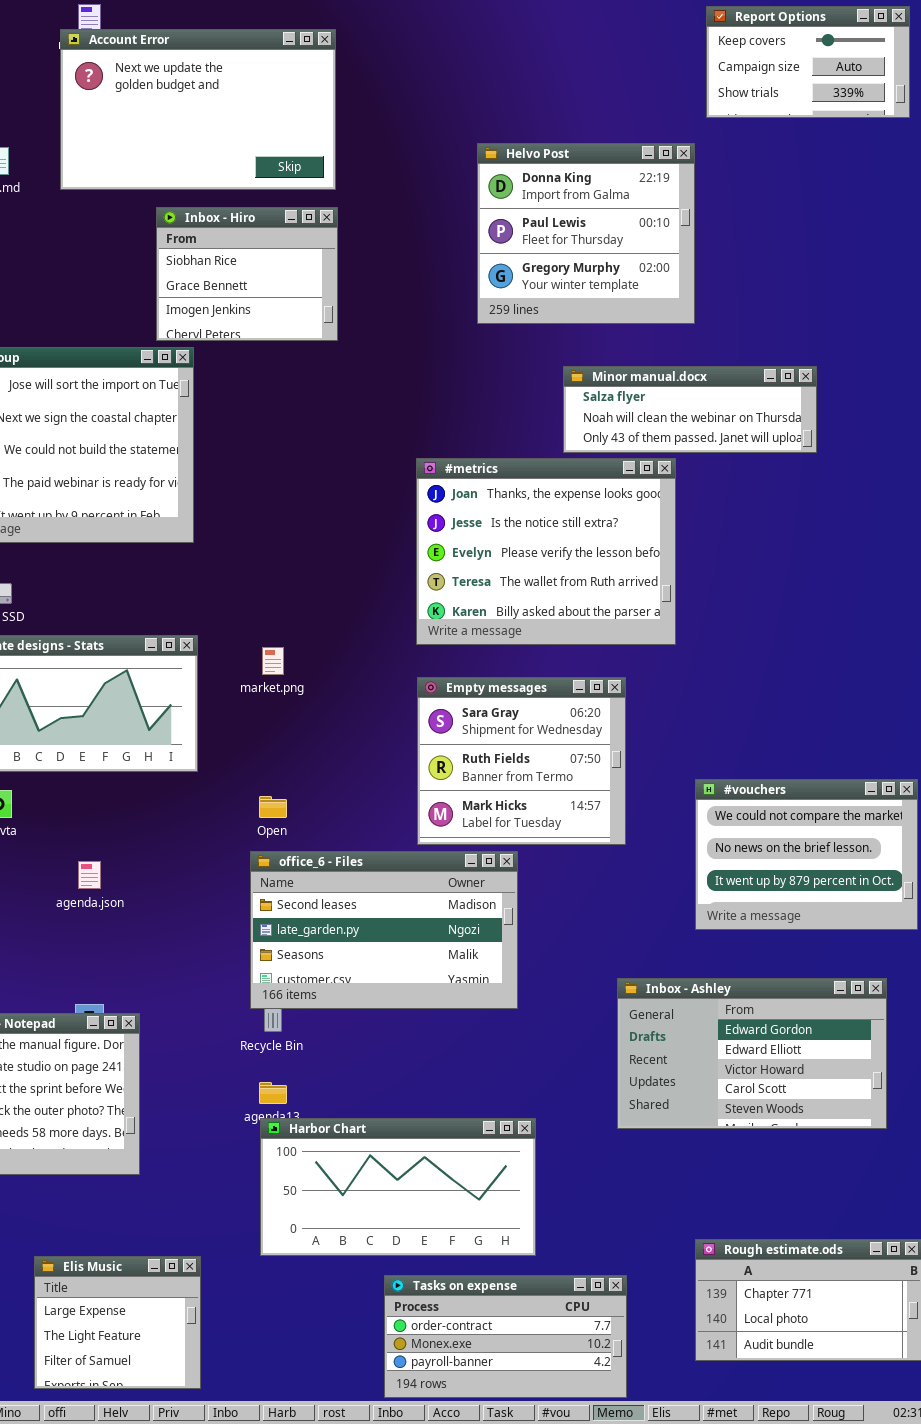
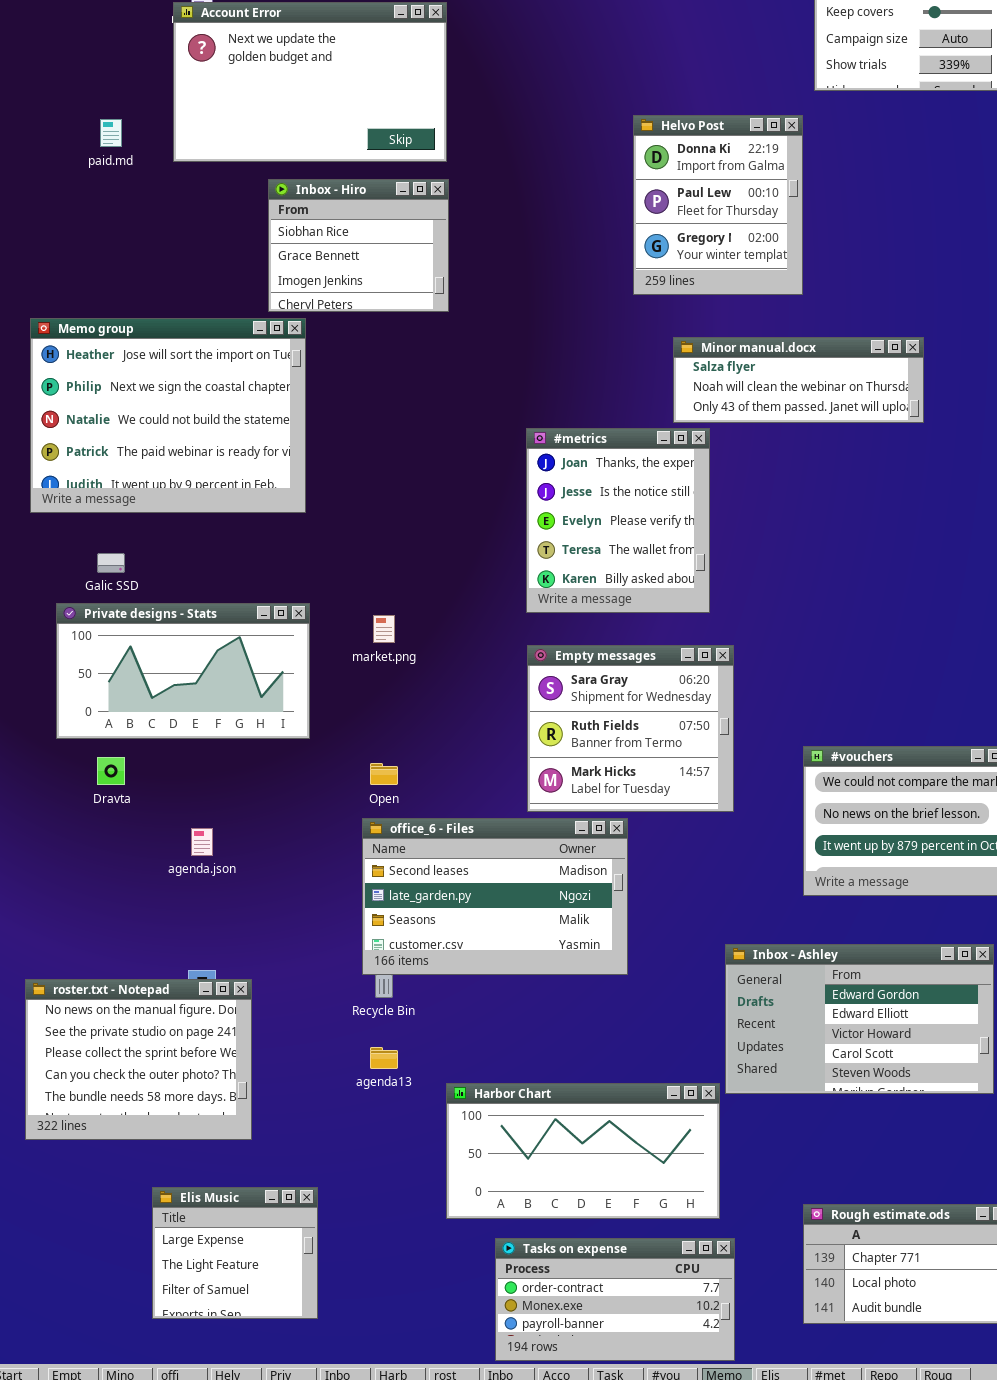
Helvo Post: [477,143,695,324] -> [633,115,803,295], resized
#metrics: [416,458,676,645] -> [526,428,710,613], resized
Harbor Chart: [260,1118,536,1256] -> [446,1083,720,1219], moved
Elis Music: [34,1256,201,1389] -> [152,1187,318,1319], moved

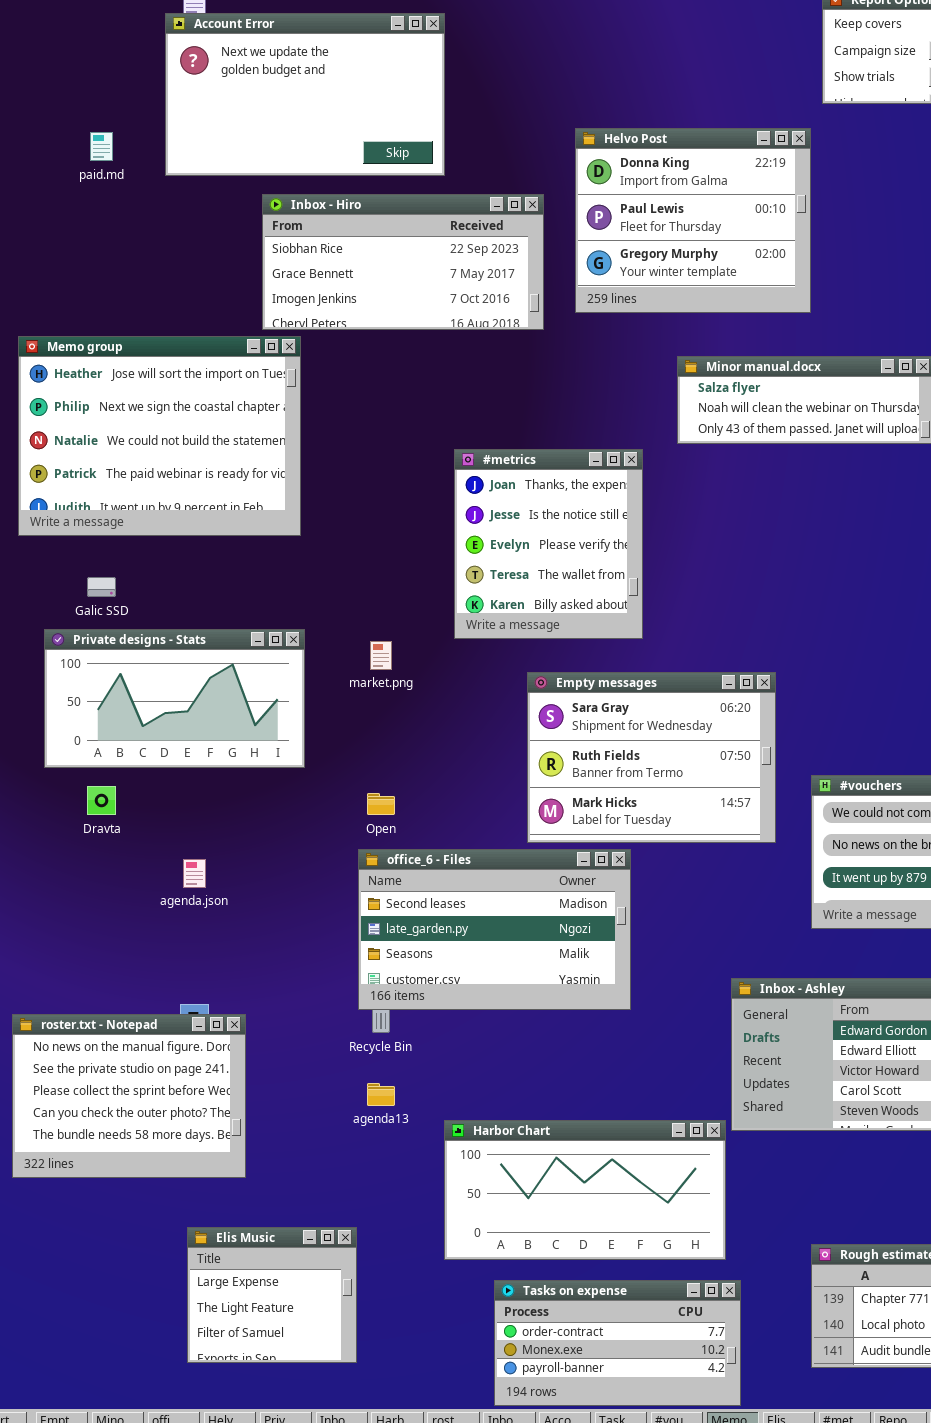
Helvo Post: [633,115,803,295] -> [575,128,811,313], resized
Inbox - Hiro: [268,179,449,312] -> [262,194,544,330], resized
#metrics: [526,428,710,613] -> [454,449,643,639], moved
Empty messages: [527,645,734,812] -> [527,672,776,843], resized
Elis Music: [152,1187,318,1319] -> [187,1227,357,1363], moved

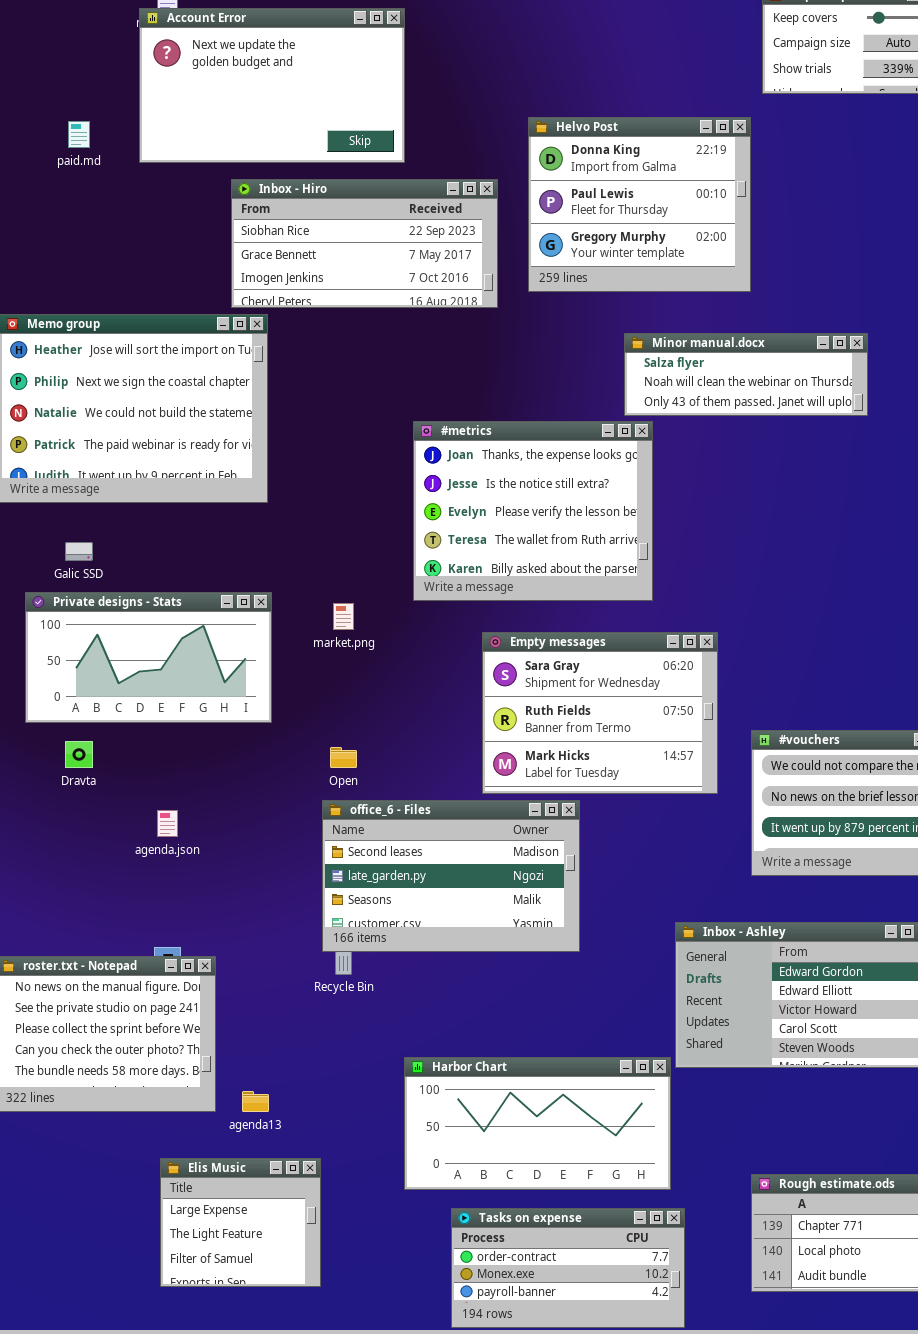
#metrics: [454,449,643,639] -> [413,421,653,601], resized
agenda13: [367,1083,395,1106] -> [242,1091,269,1112], moved

